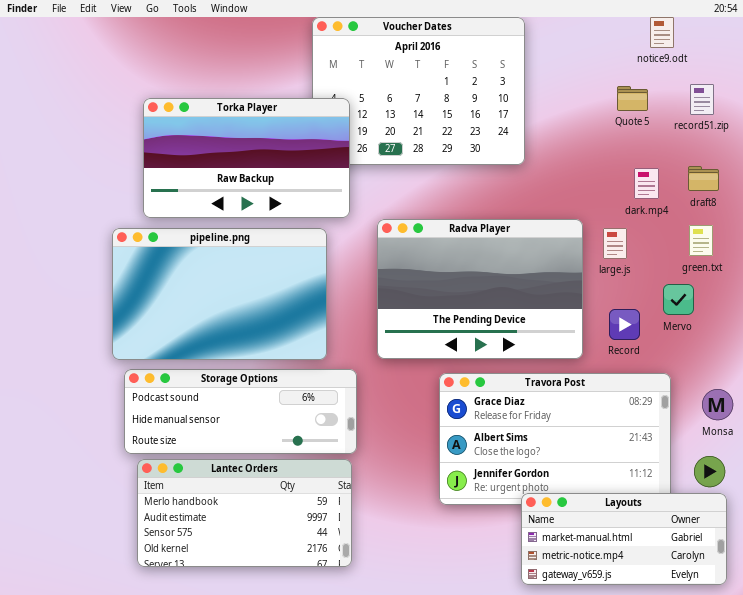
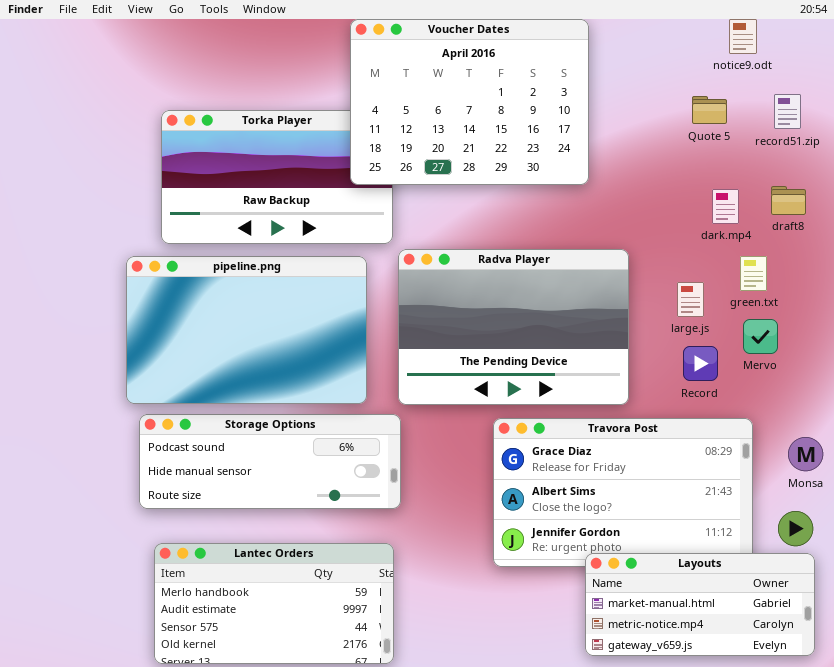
Voucher Dates: [312,17,525,165] -> [350,19,589,185], raised
Radva Player: [377,219,583,359] -> [398,249,629,405], moved
green.txt: [689,225,713,256] -> [740,256,767,291], moved
large.js: [603,228,627,259] -> [677,282,704,317], moved
Lantec Orders: [137,459,352,567] -> [154,543,394,664], moved

